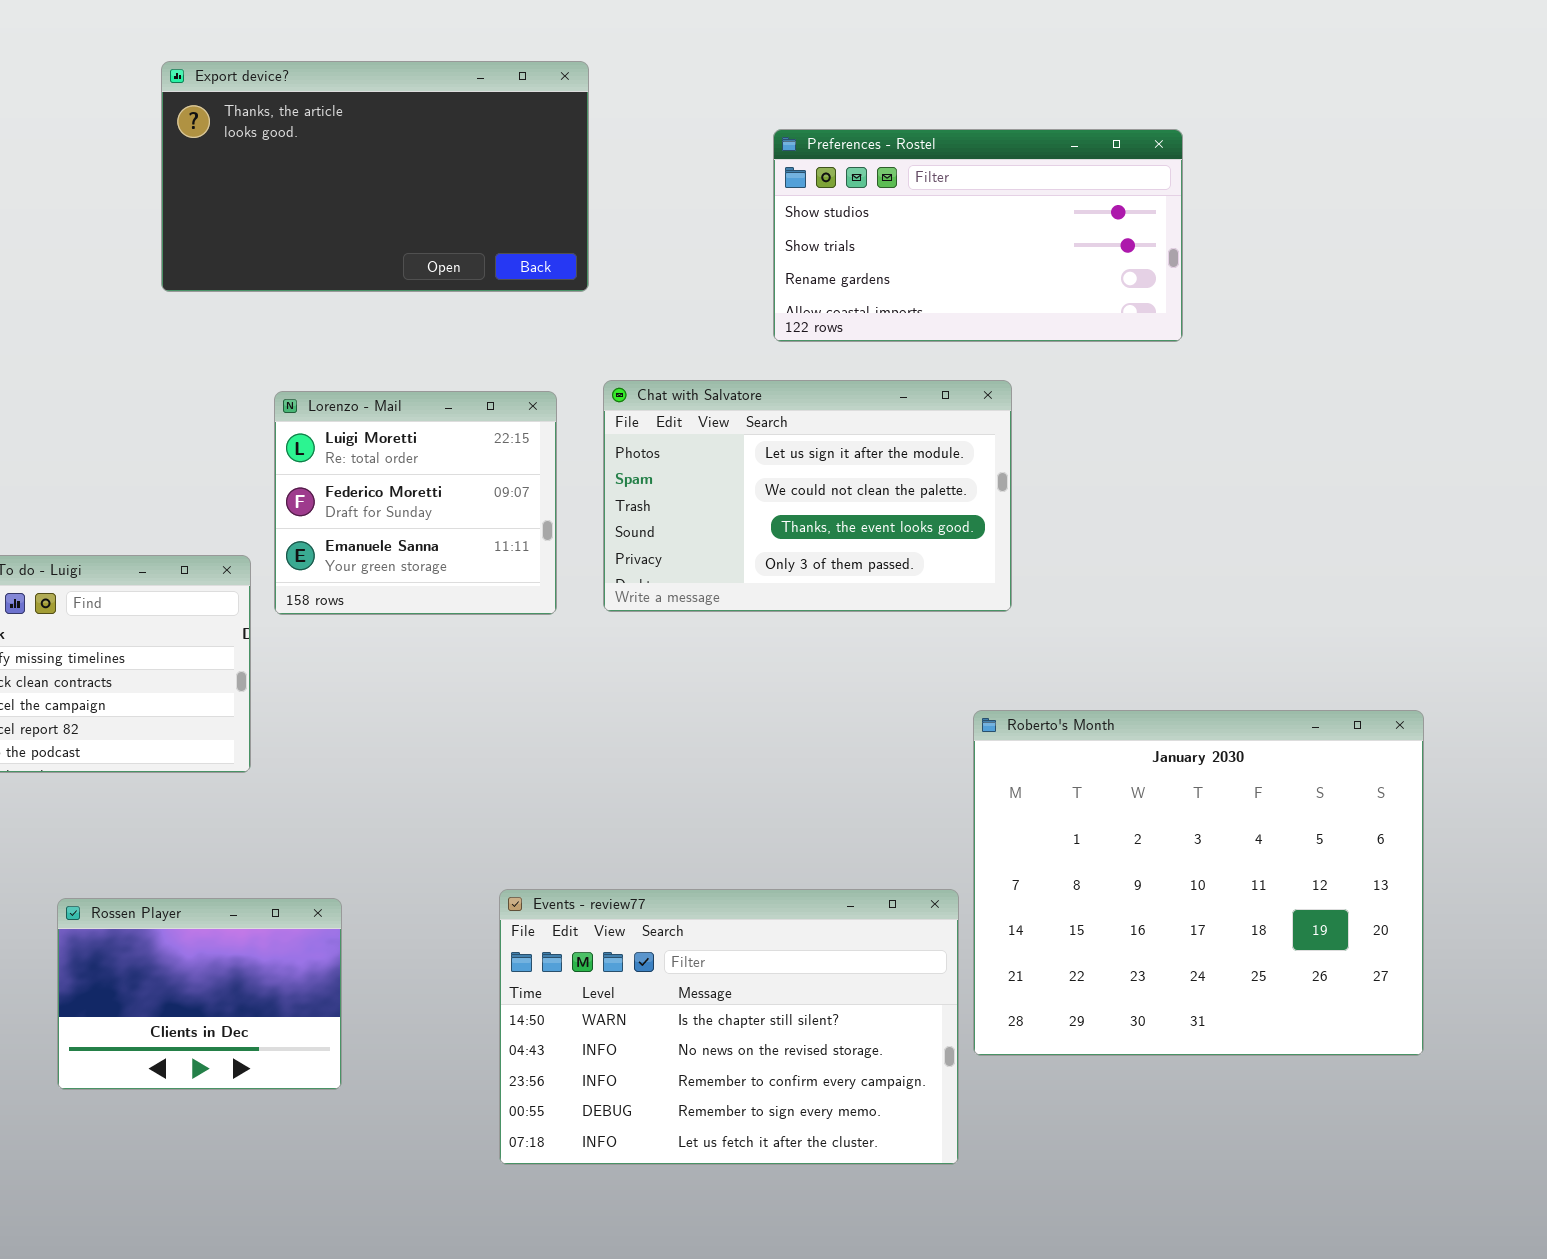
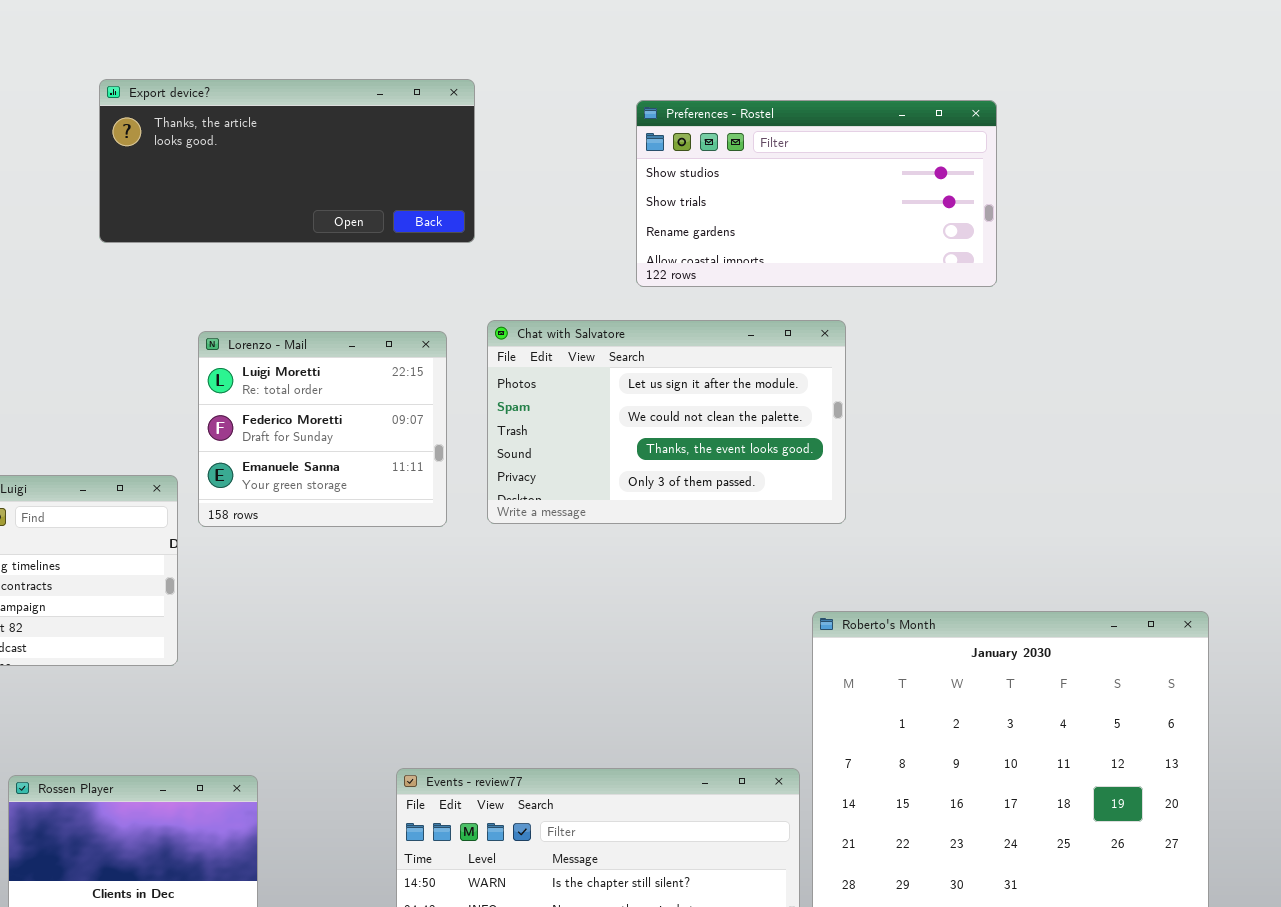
Export device?: [161,61,589,292] -> [99,79,475,243], resized

